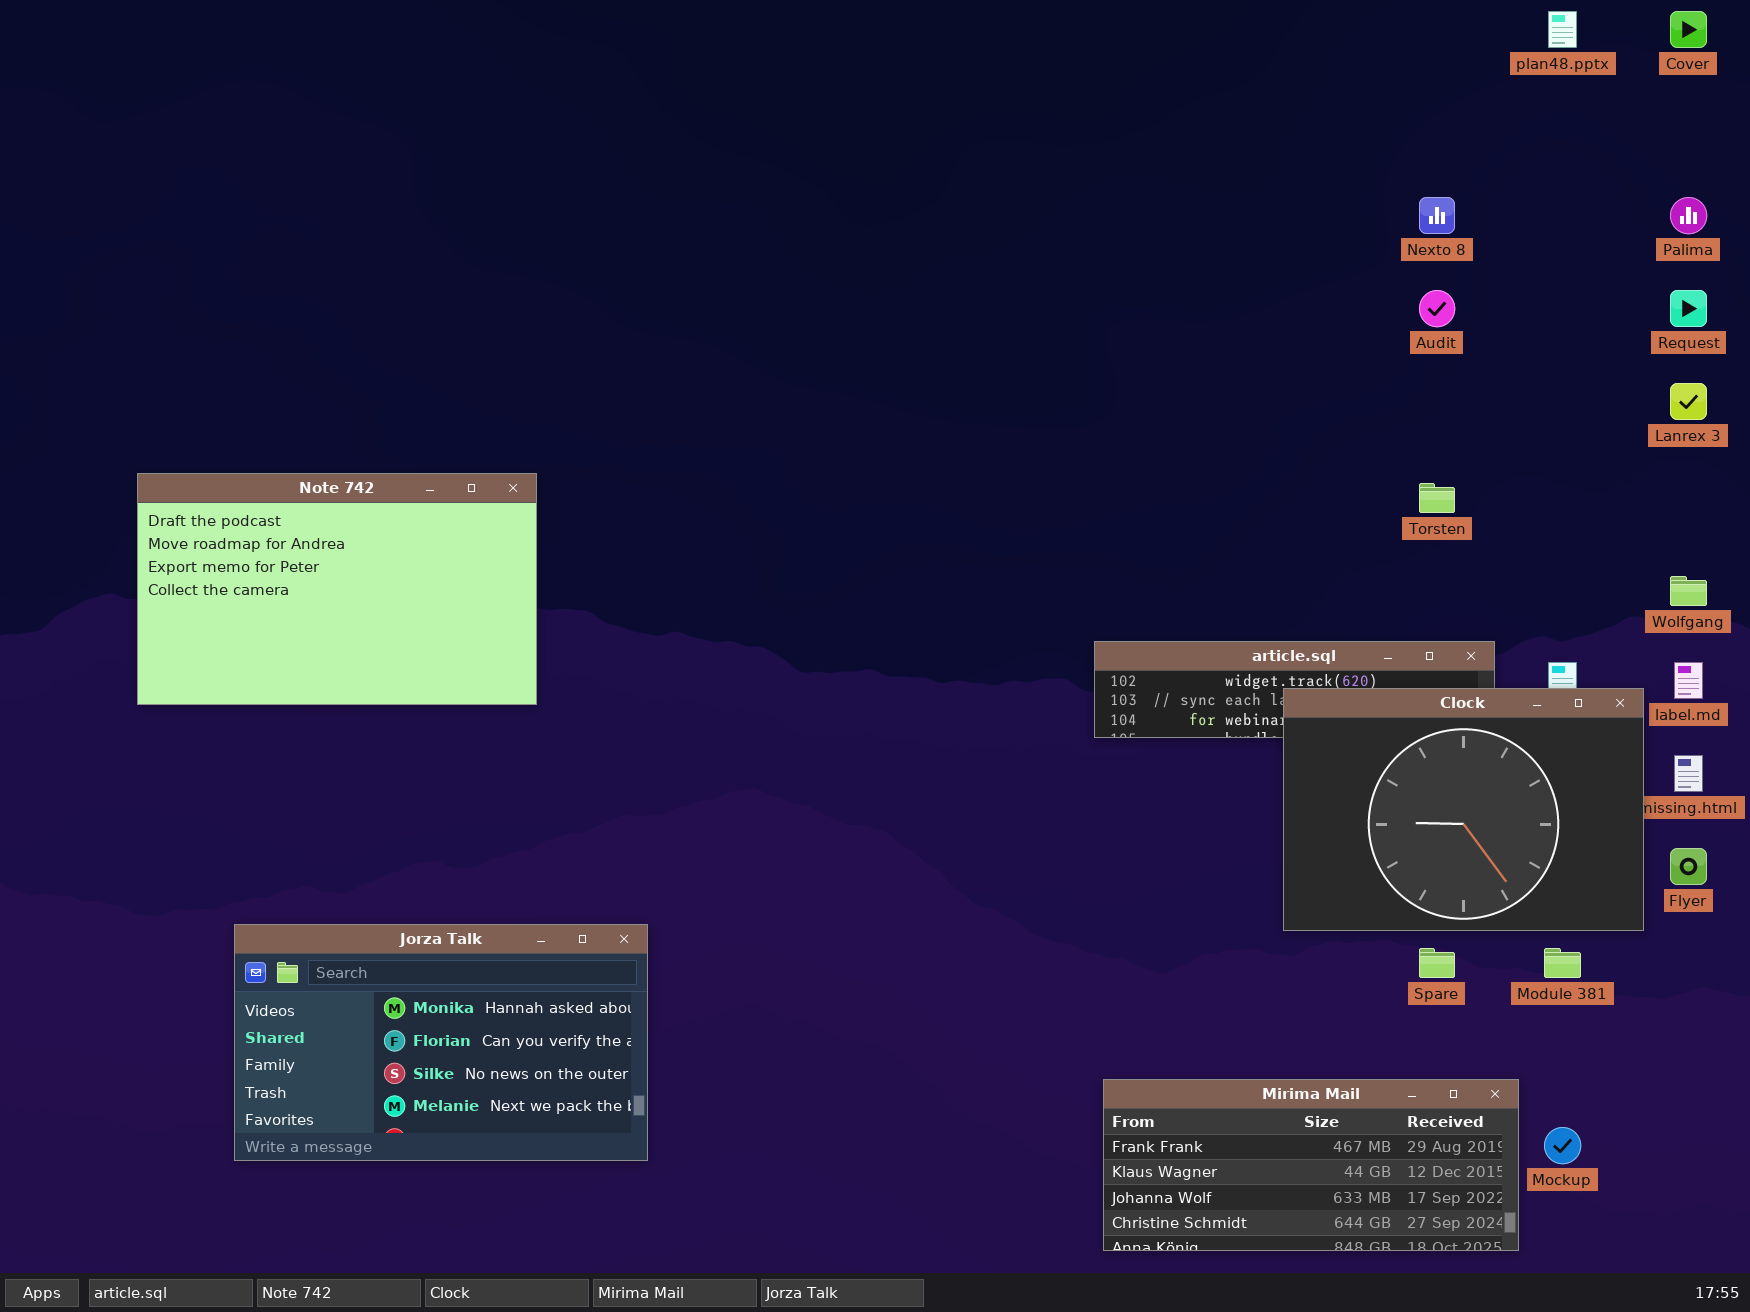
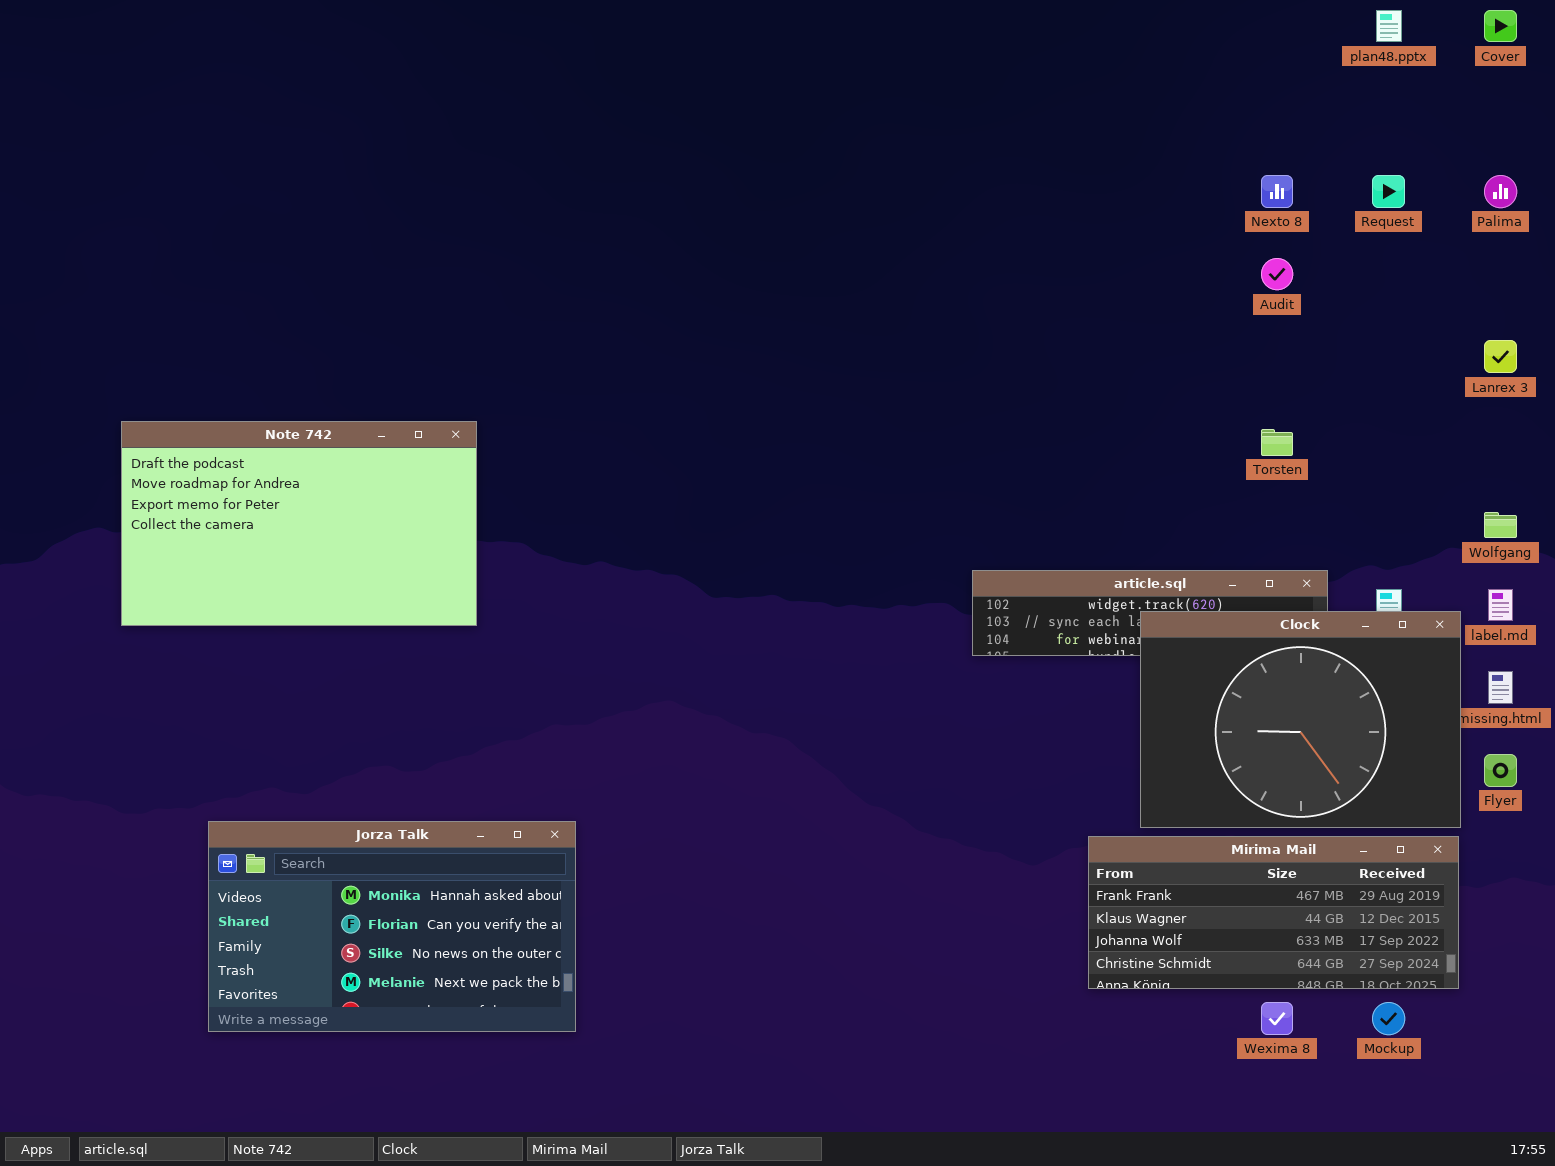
Request: [1670,290,1707,327] -> [1372,175,1405,208], moved
Mirima Mail: [1103,1079,1519,1251] -> [1088,836,1459,989], moved

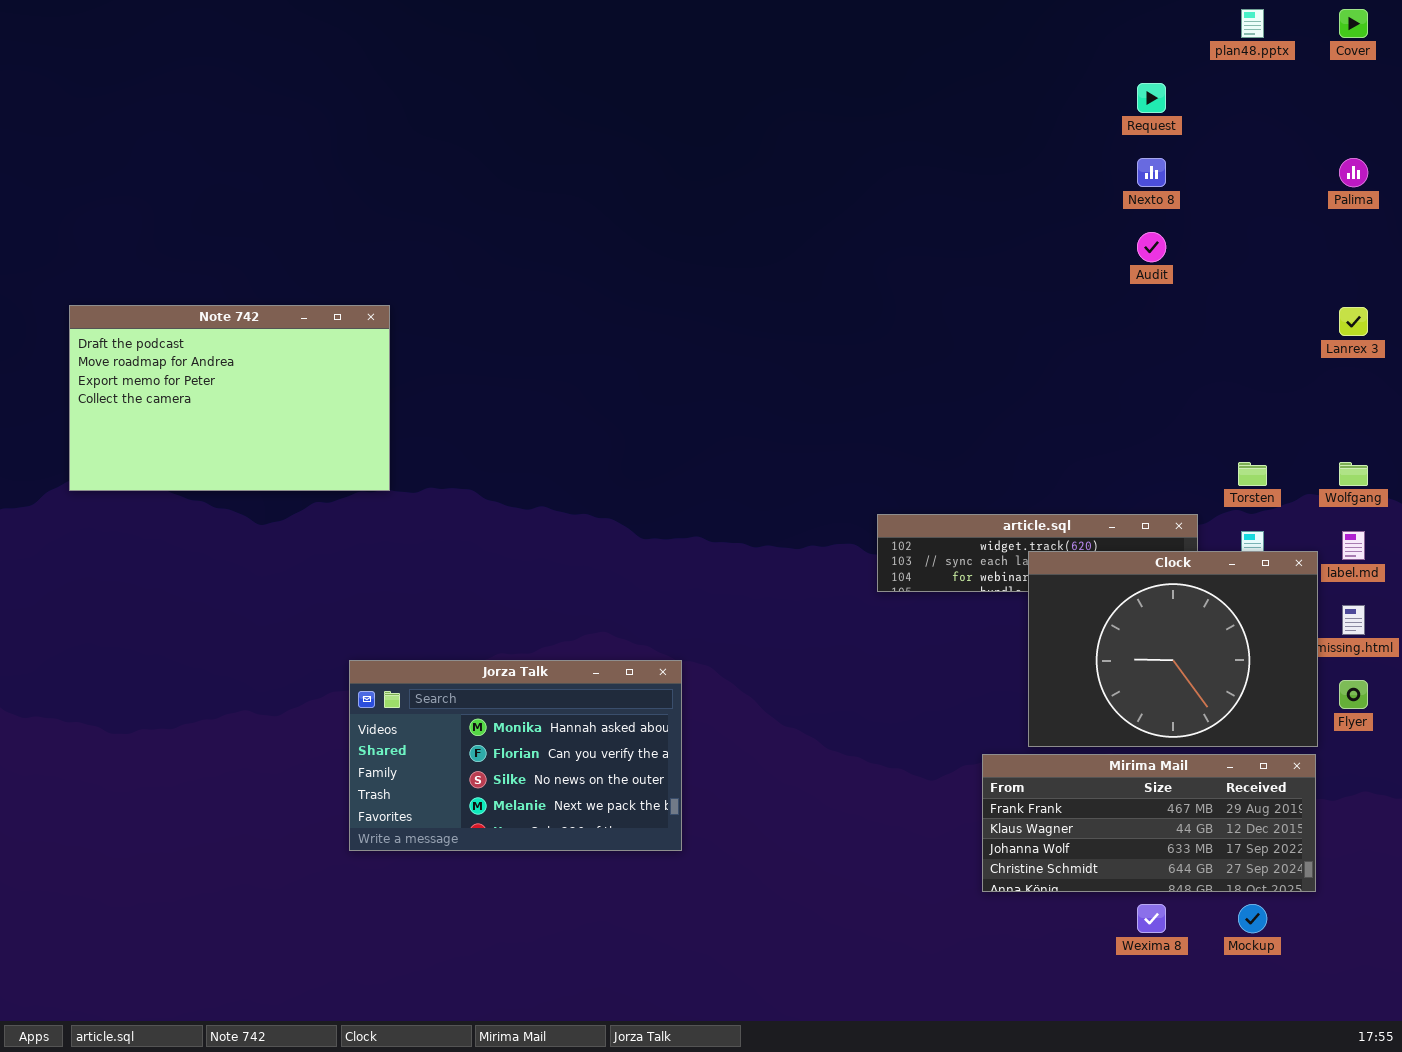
Request: [1372,175,1405,208] -> [1137,83,1166,113], moved
Note 742: [121,421,477,626] -> [69,305,390,491], moved
Torsten: [1261,429,1293,456] -> [1238,462,1267,486], moved
Jorza Talk: [208,821,576,1032] -> [349,660,682,851], moved

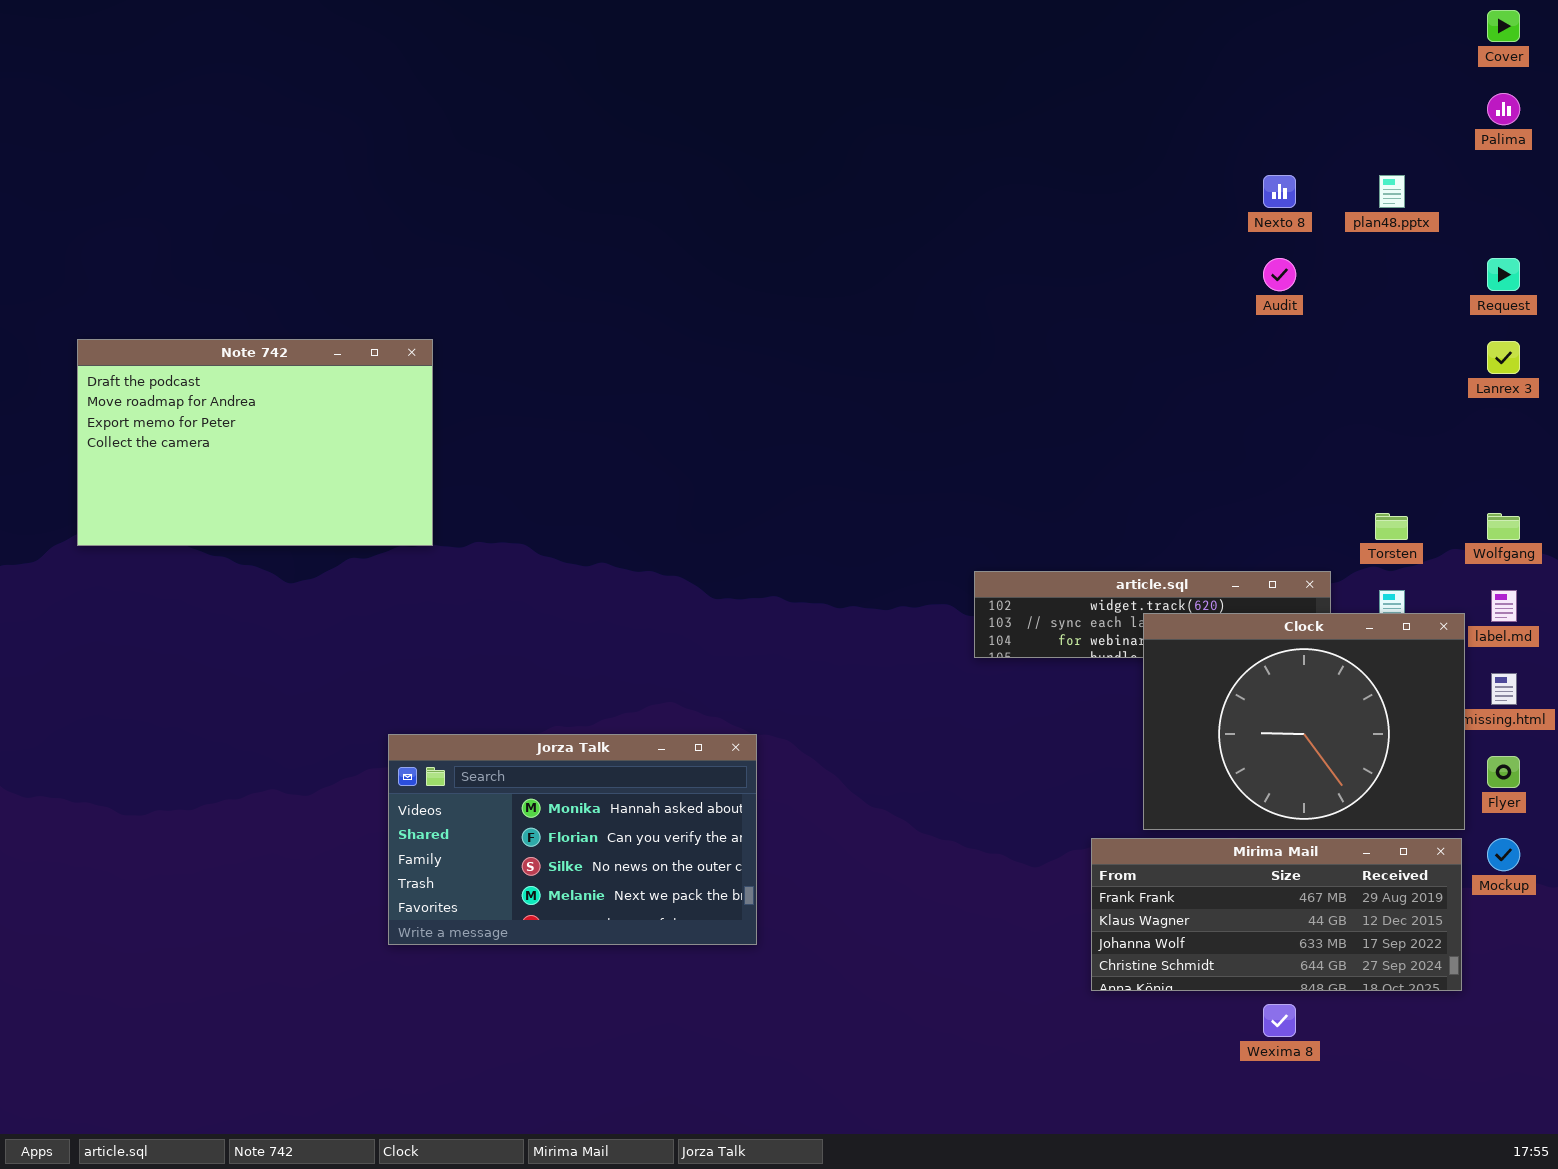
plan48.pptx: [1241,9,1264,38] -> [1379,175,1405,208], moved
Request: [1137,83,1166,113] -> [1487,258,1520,291], moved
Palima: [1339,158,1368,187] -> [1487,93,1520,125], moved
Mockup: [1238,904,1267,933] -> [1487,838,1520,871], moved

